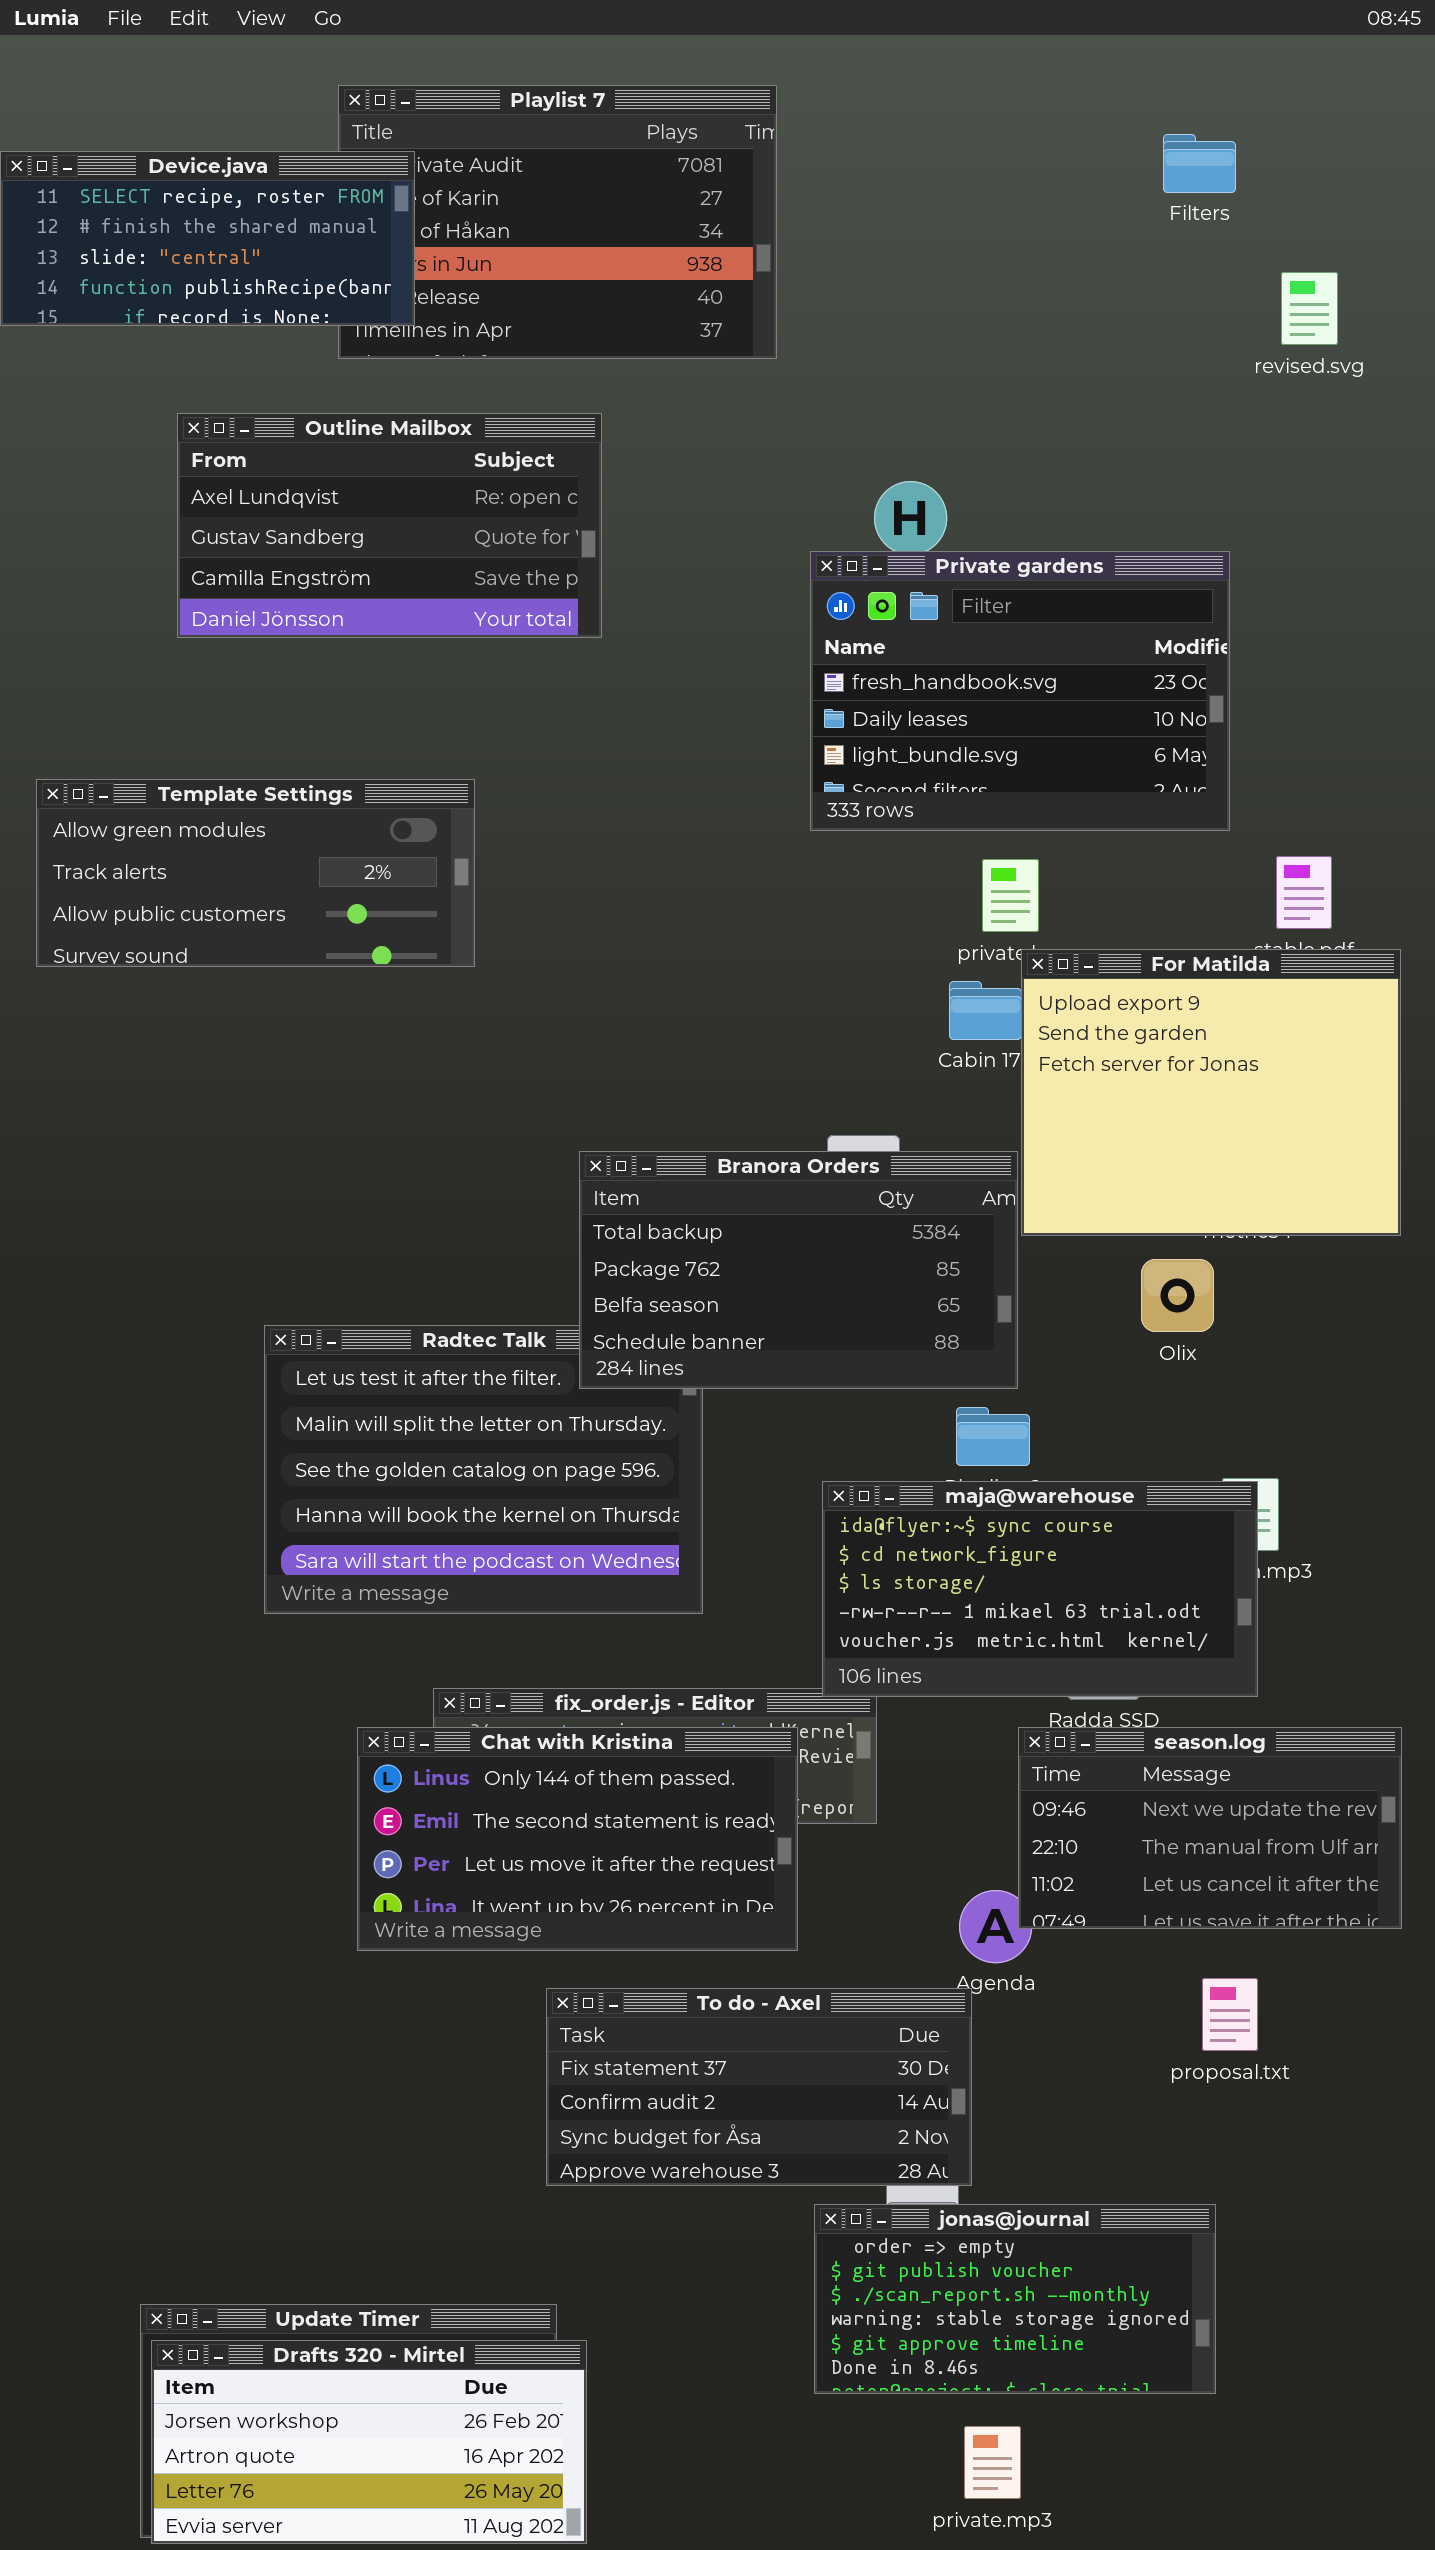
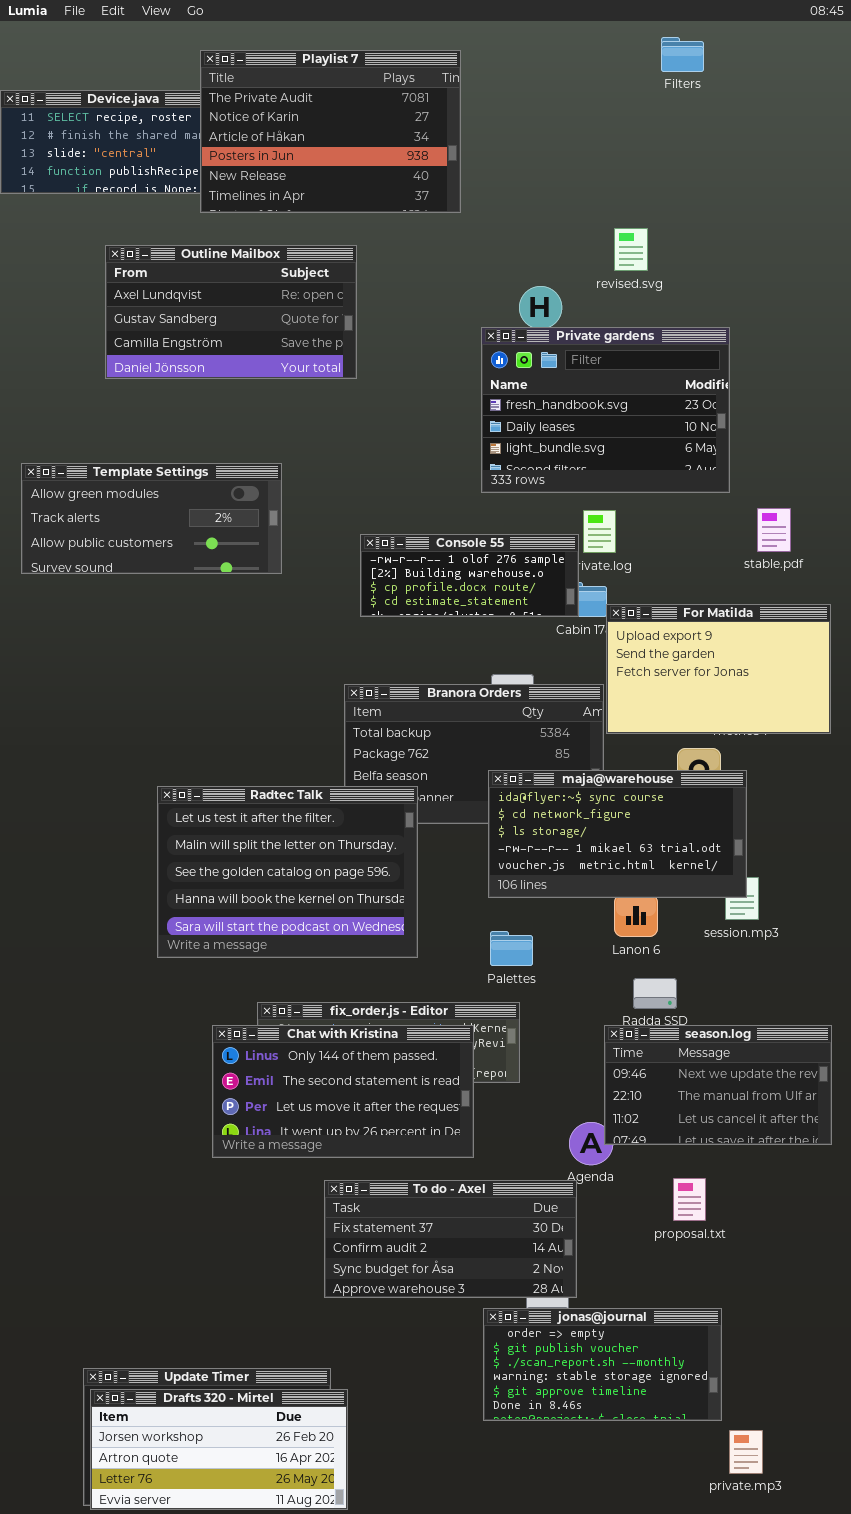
Playlist 7: [338,85,777,359] -> [200,50,461,213], raised
Filters: [1163,134,1236,193] -> [661,37,704,72], moved
revised.svg: [1281,272,1338,345] -> [614,228,648,271], moved
Console 55: none -> [360,534,579,617], opened
For Matilda: [1021,949,1401,1236] -> [606,604,831,734], resized
Radtec Talk: [264,1325,703,1614] -> [157,786,418,958], raised
maja@warehouse: [822,1481,1258,1697] -> [488,770,747,898], moved
proposal.txt: [1202,1978,1258,2051] -> [673,1178,706,1221], moved
private.mp3: [964,2426,1021,2499] -> [729,1430,763,1474], moved

